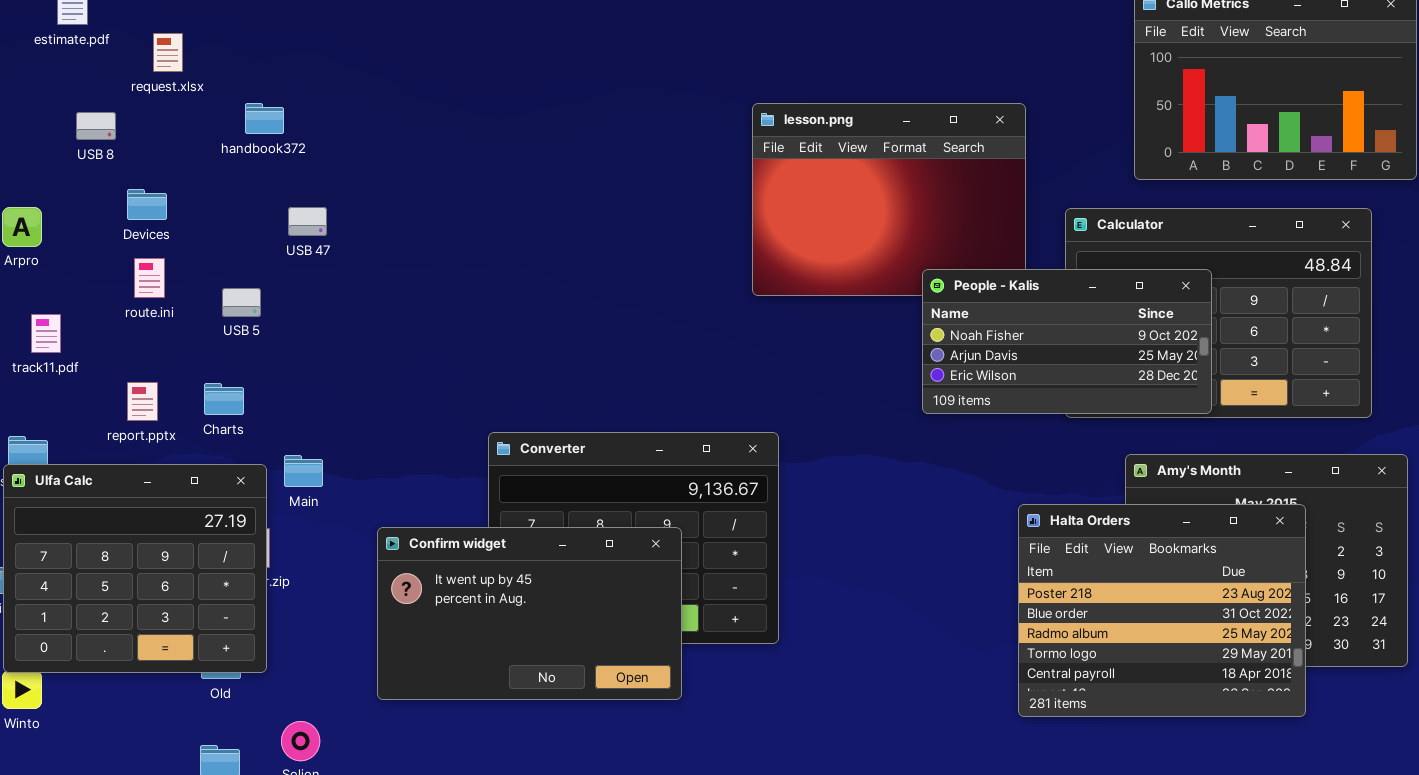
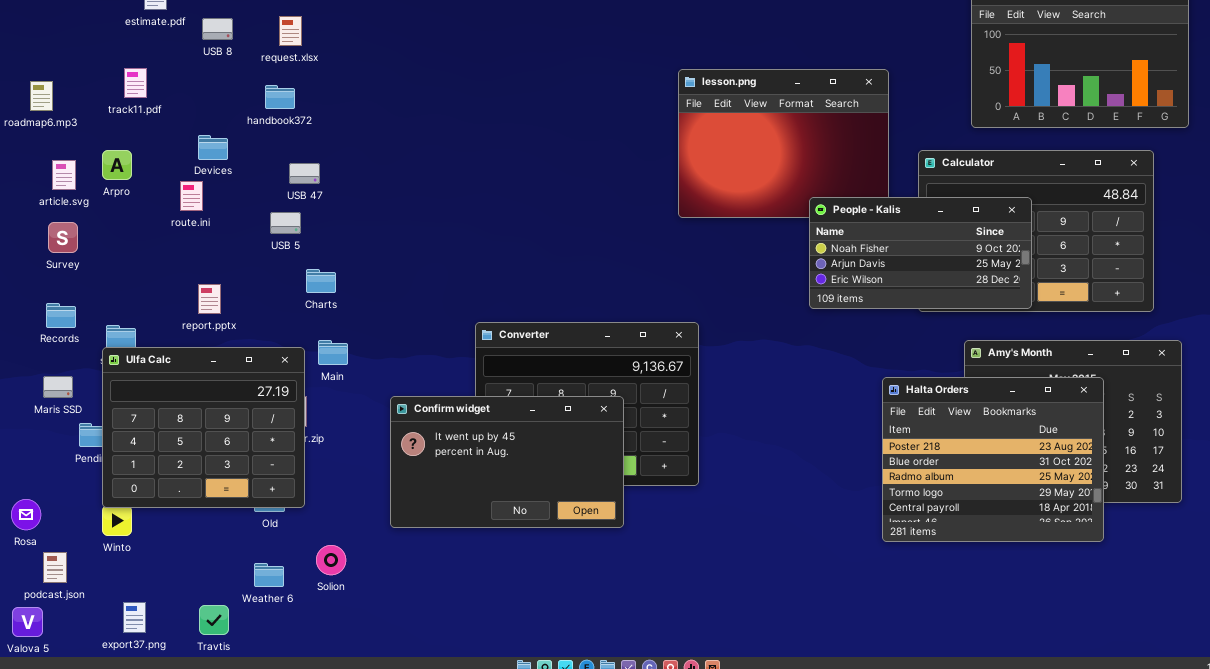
request.xlsx: [153,33,183,72] -> [279,16,302,46], moved
handbook372: [245,103,284,134] -> [265,85,295,109], moved
USB 8: [76,112,116,140] -> [202,18,233,40], moved
USB 47: [288,207,327,236] -> [289,163,320,184], moved
route.ini: [134,258,165,298] -> [180,181,203,211], moved
track11.pdf: [31,314,61,353] -> [124,68,147,98], moved
Charts: [204,383,244,415] -> [306,269,336,293], moved

